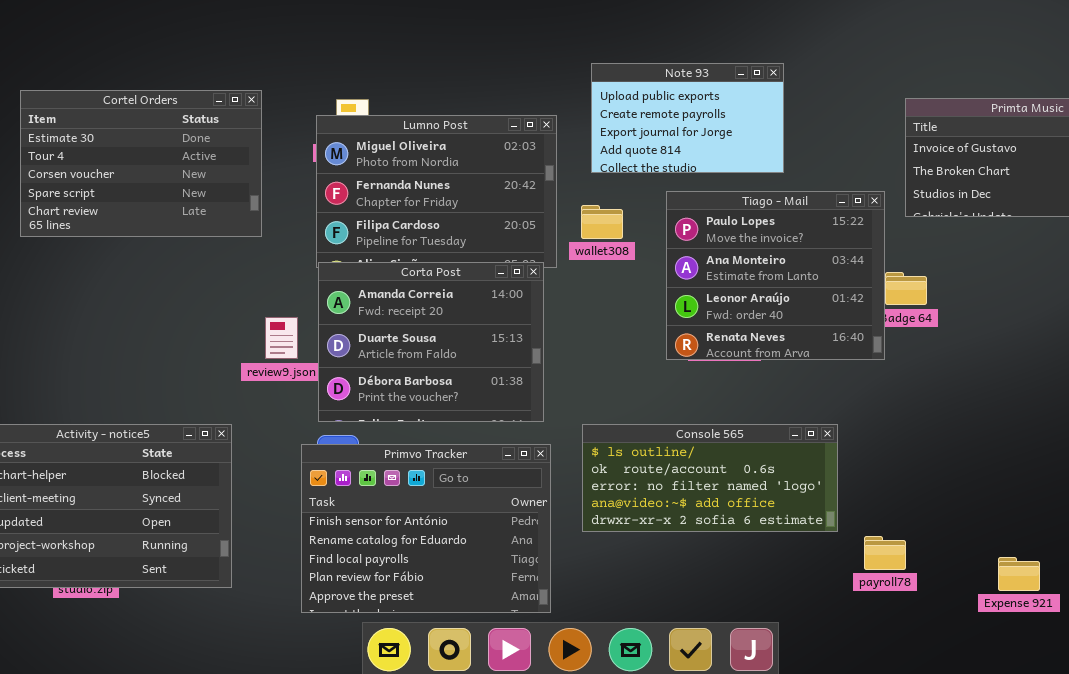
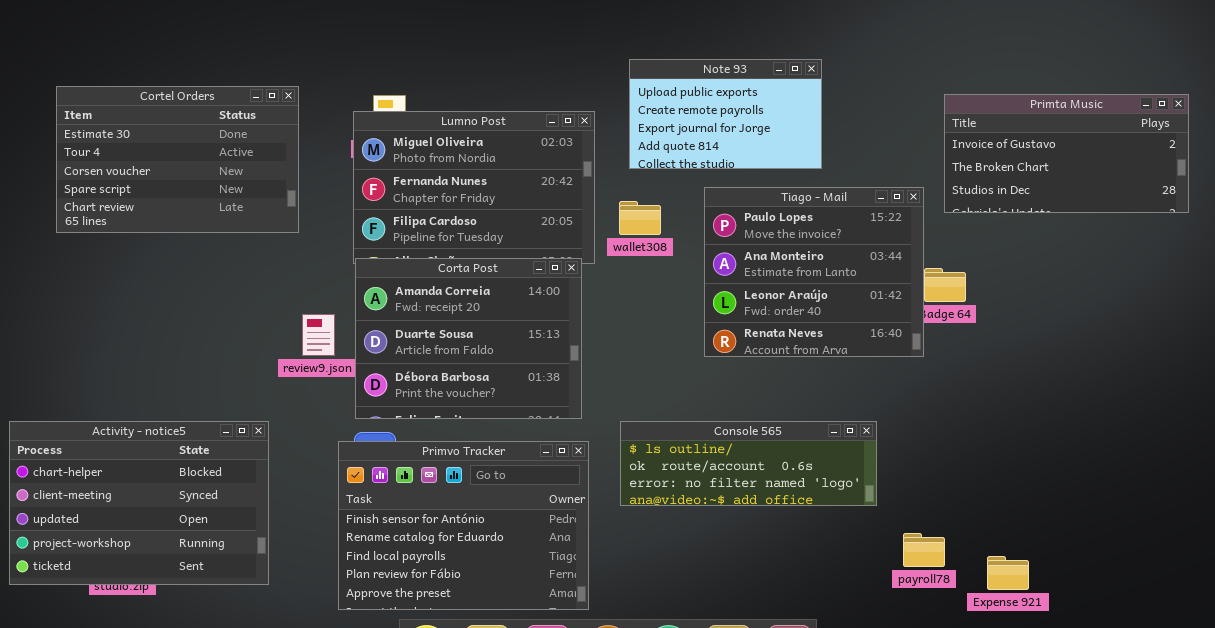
Console 565: [582,424,838,532] -> [620,421,877,506], resized
Expense 921: [998,557,1040,591] -> [987,556,1029,590], moved

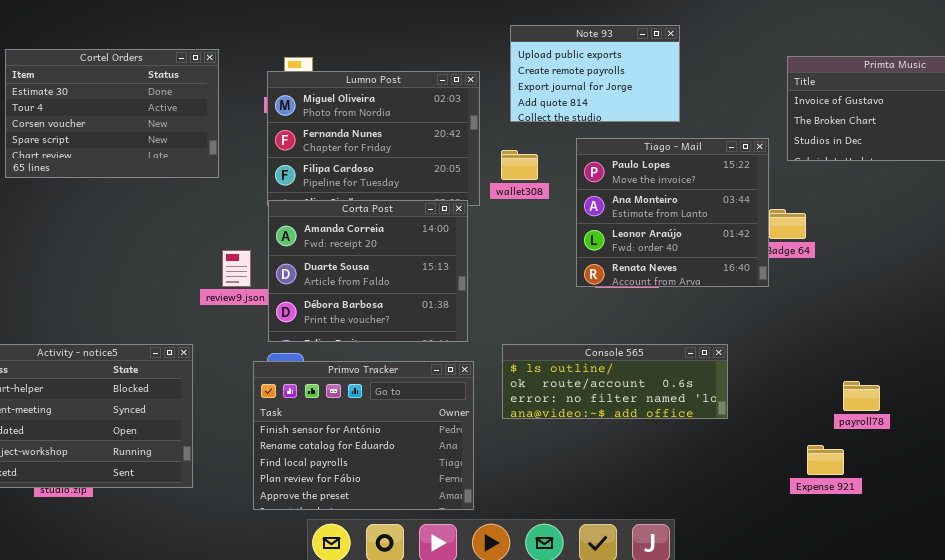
payroll78: [903,533,945,567] -> [843,381,880,411], moved
Expense 921: [987,556,1029,590] -> [807,445,844,475], moved

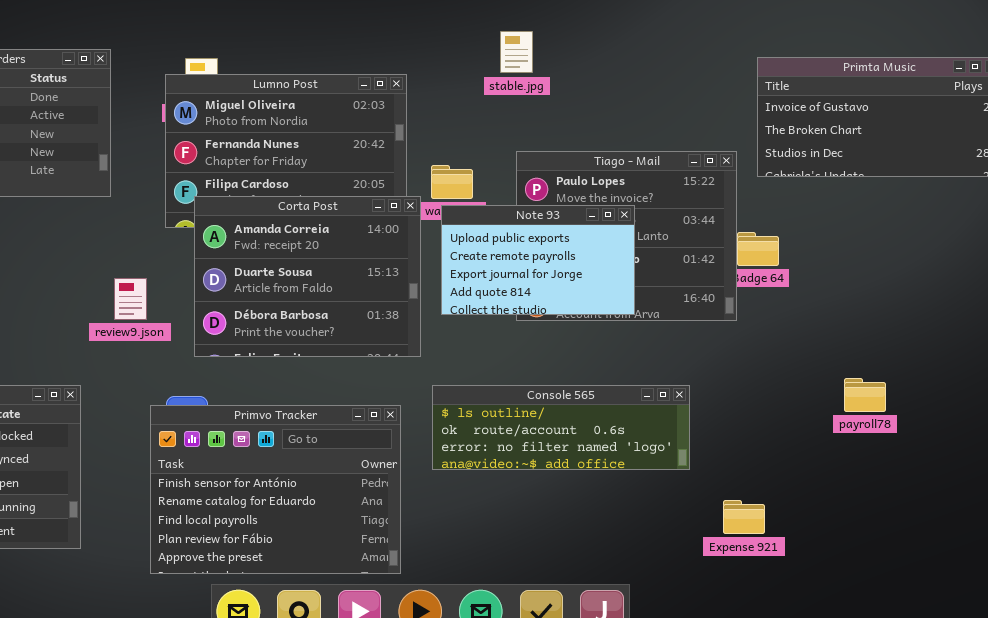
Note 93: [510,25,680,122] -> [441,205,635,315], moved
Corta Post: [268,200,468,342] -> [194,196,421,357], moved
payroll78: [843,381,880,411] -> [844,378,886,412], moved
Expense 921: [807,445,844,475] -> [723,500,765,534], moved

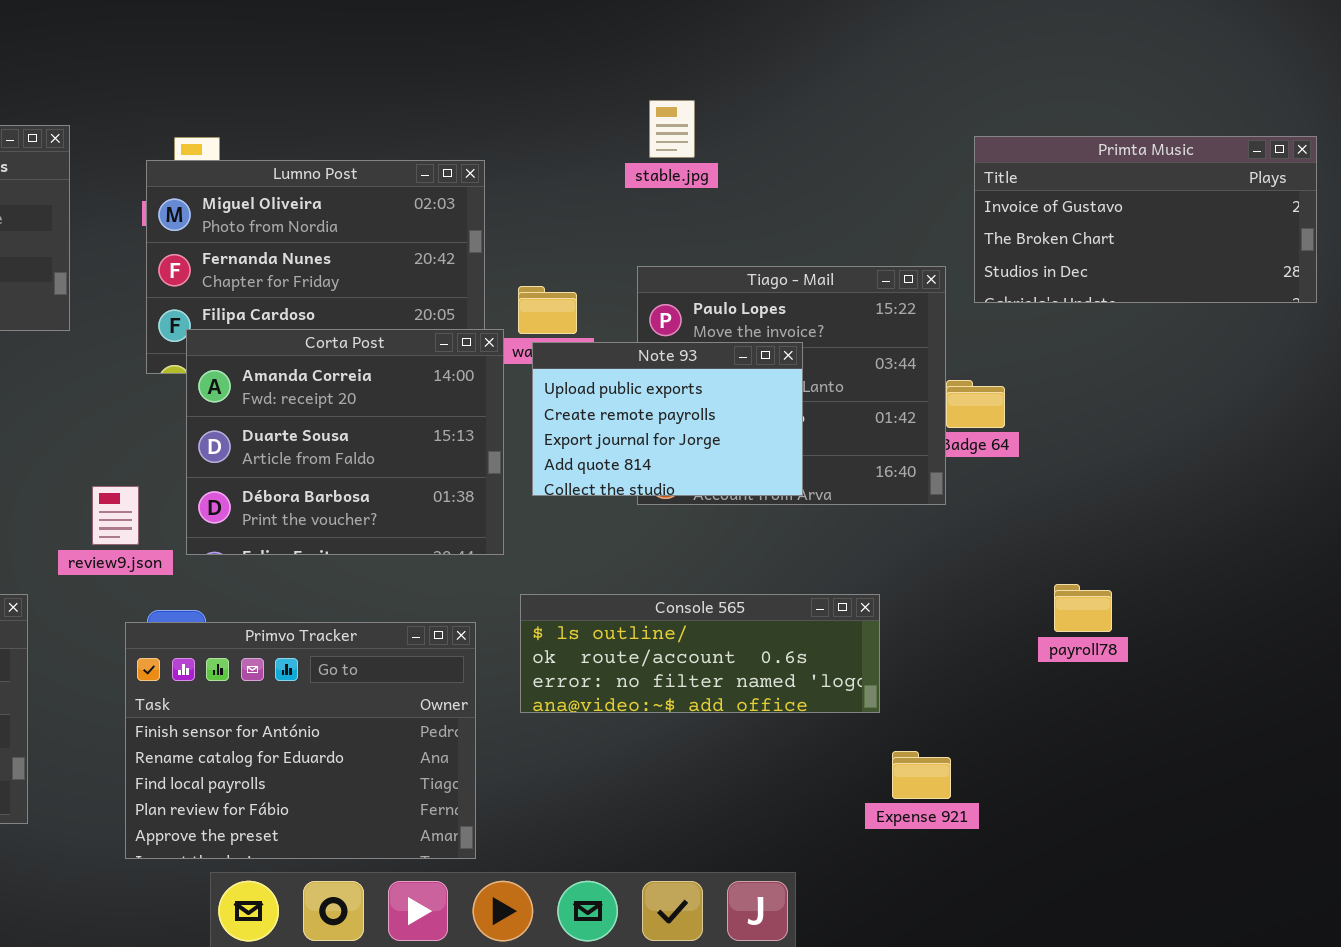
stable.jpg: [500,31,533,73] -> [649,100,695,158], moved
review9.json: [114,278,147,320] -> [92,486,139,545], moved
payroll78: [844,378,886,412] -> [1054,584,1112,632], moved
Expense 921: [723,500,765,534] -> [892,751,951,799], moved

